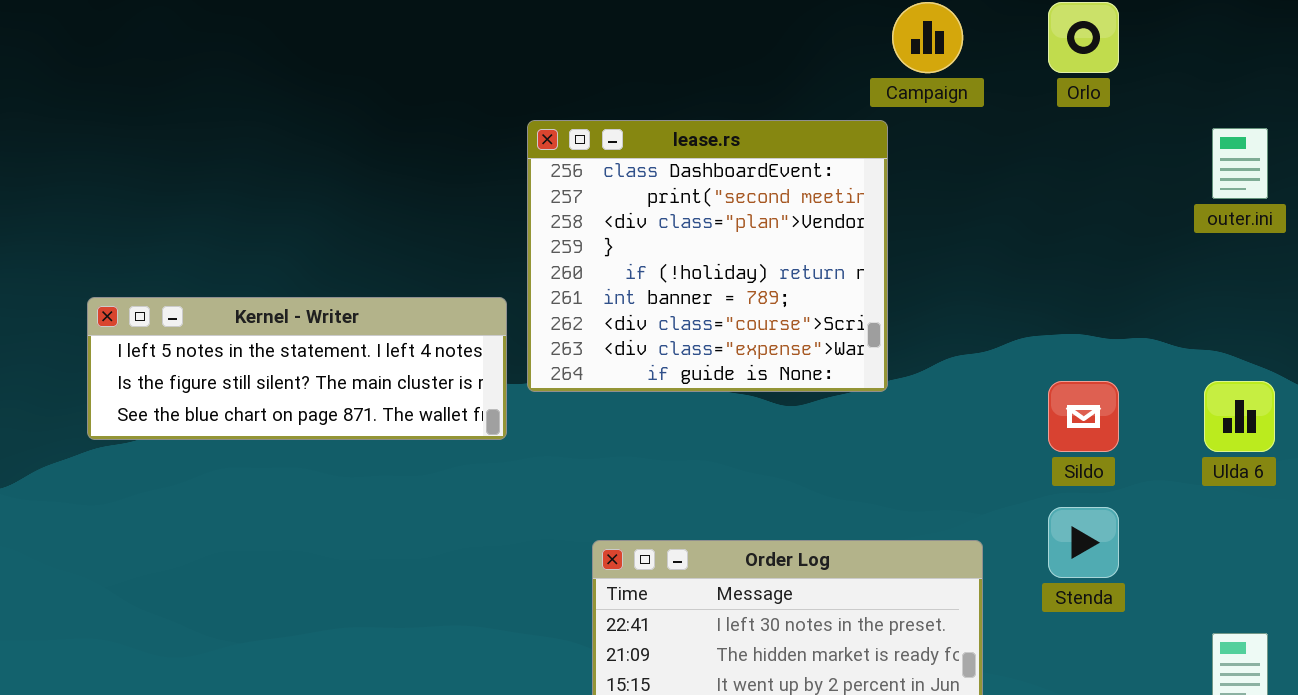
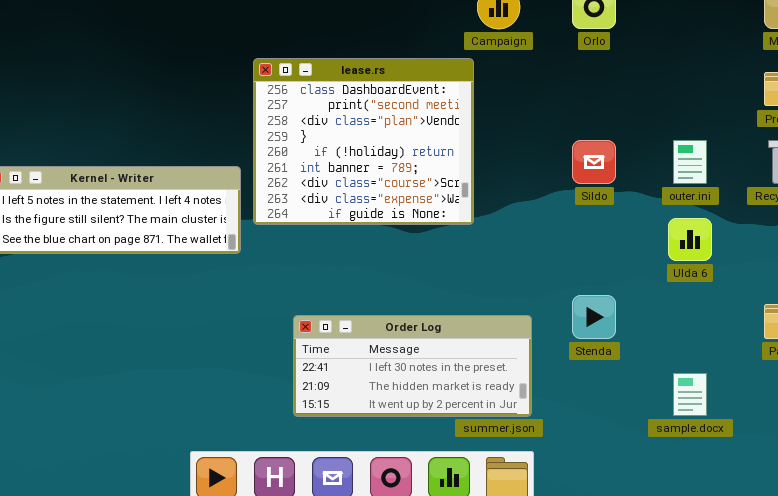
outer.ini: [1212,128,1268,199] -> [673,140,707,184], moved
Sildo: [1048,381,1119,452] -> [572,140,616,184], moved

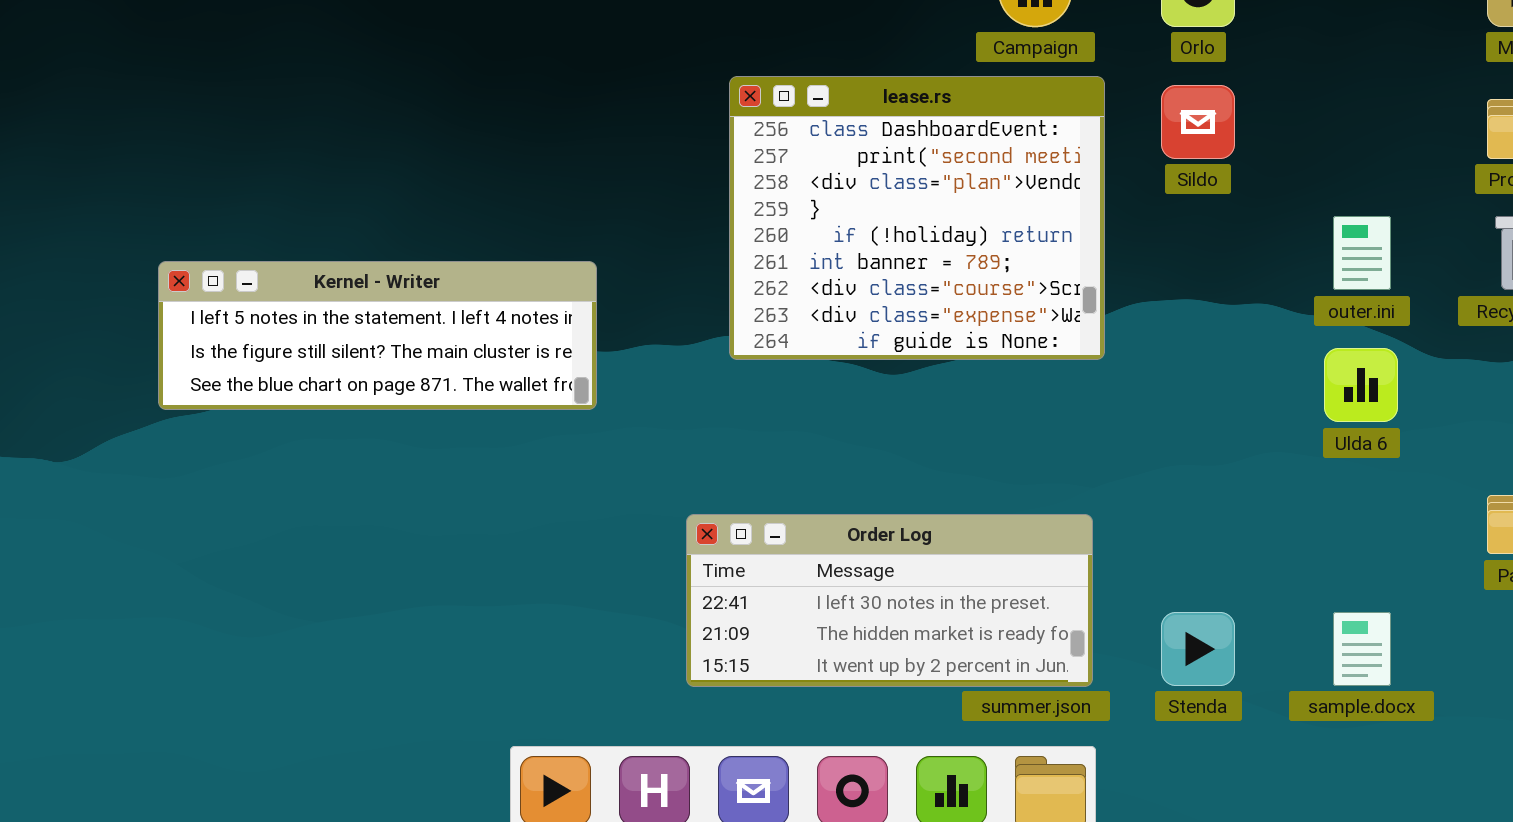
lease.rs: [253,58,474,225] -> [729,76,1105,360], moved
Sildo: [572,140,616,184] -> [1161,85,1235,159], moved
Stenda: [572,295,616,339] -> [1161,612,1235,686], moved

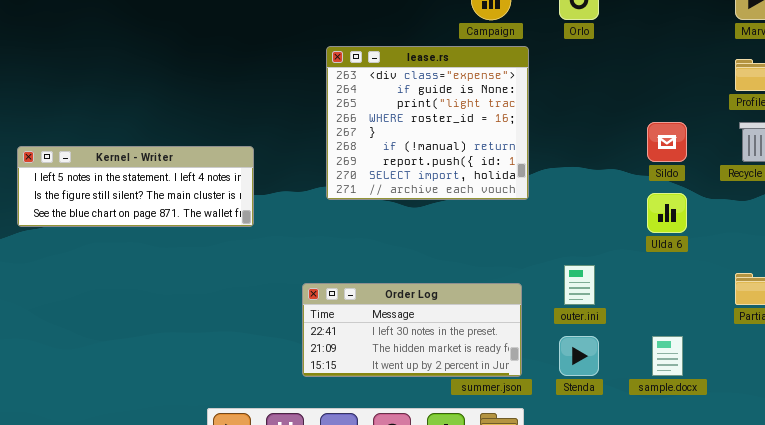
lease.rs: [729,76,1105,360] -> [326,46,529,200], scrolled down 7 rows
Sildo: [1161,85,1235,159] -> [647,122,687,162], moved
outer.ini: [1333,216,1391,290] -> [564,265,595,305], moved

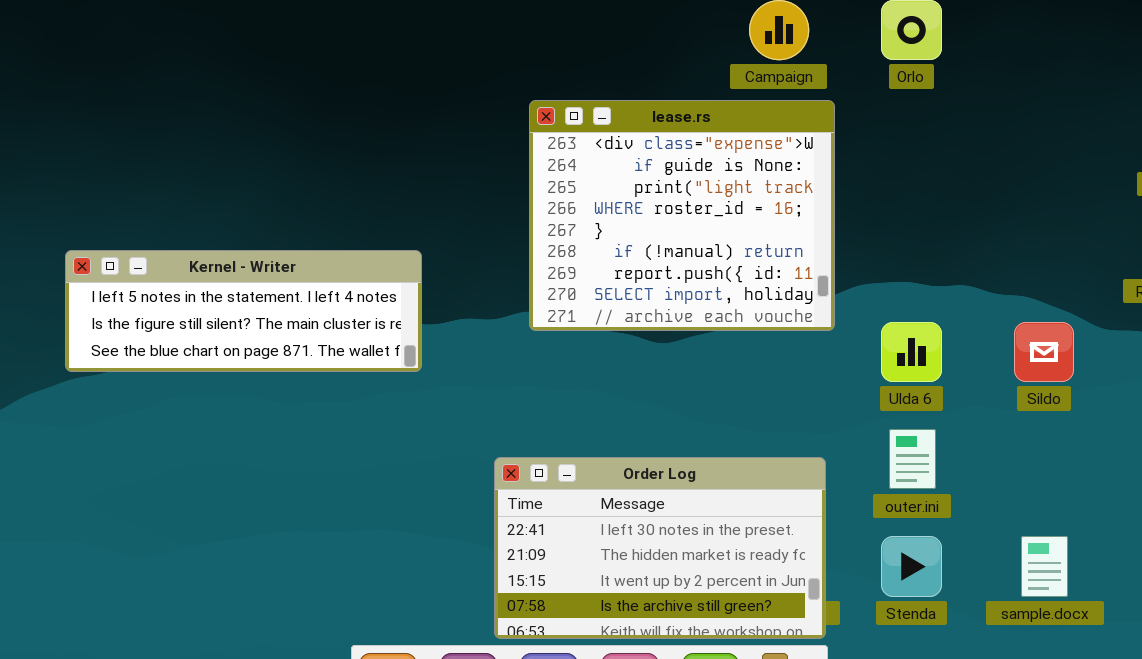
Sildo: [647,122,687,162] -> [1014,322,1074,382], moved
Ulda 6: [647,193,687,233] -> [881,322,942,382], moved
Order Log: [302,283,522,377] -> [494,457,826,639], resized

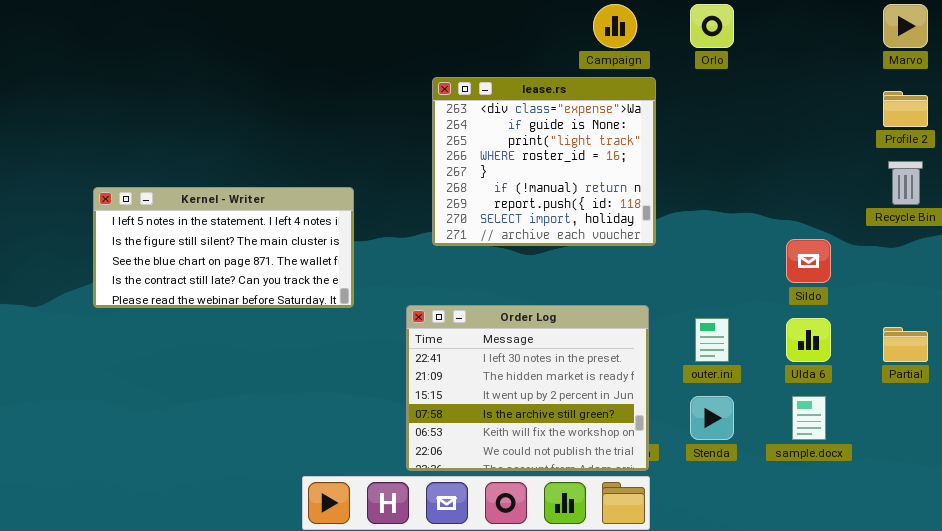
Kernel - Writer: [65,250,422,372] -> [93,187,354,308], resized
Ulda 6: [881,322,942,382] -> [786,318,831,362], moved
Order Log: [494,457,826,639] -> [406,305,649,471], resized

